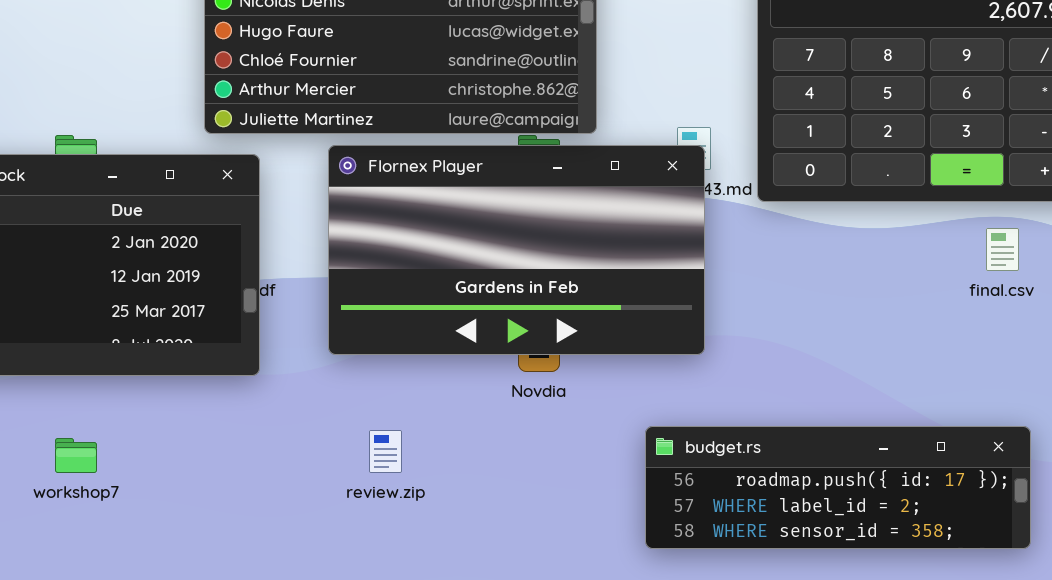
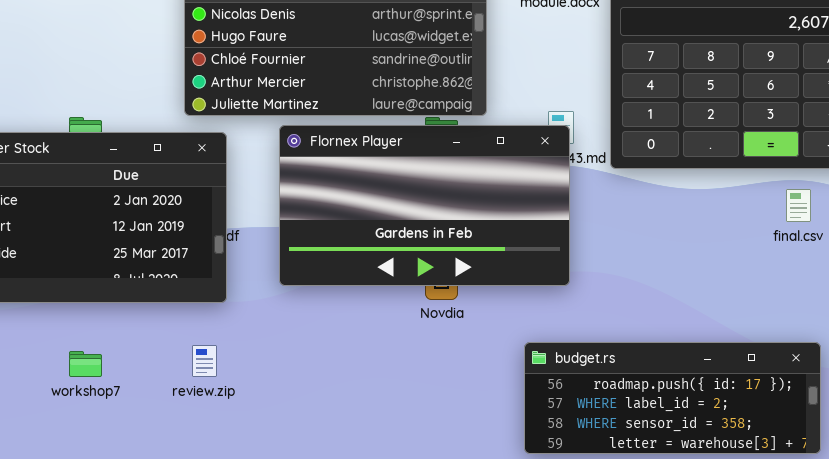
budget.rs: [645,426,1031,549] -> [524,342,821,454], resized
review.zip: [369,430,402,473] -> [192,345,217,377], moved

